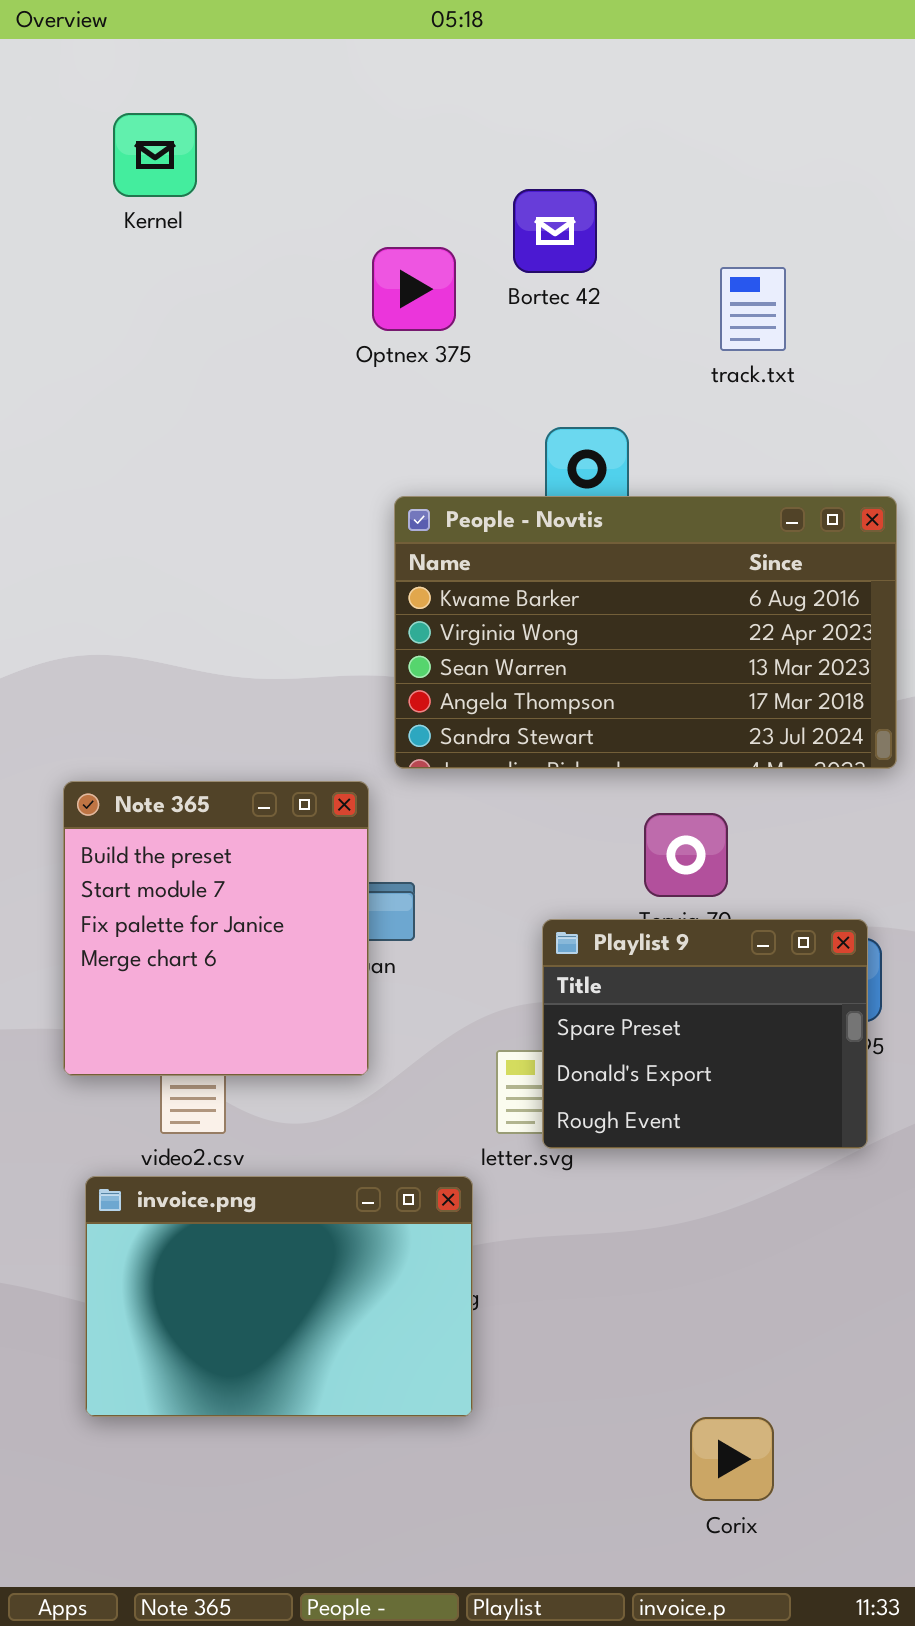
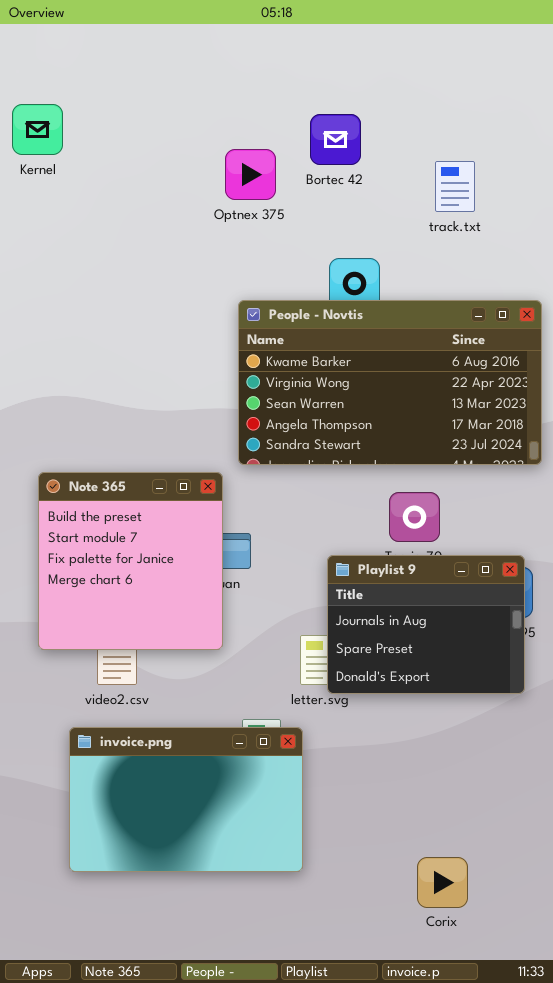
Kernel: [113,113,197,197] -> [12,104,63,155], moved
Playlist 9: [542,919,868,1149] -> [327,555,525,694], scrolled up 1 row
invoice.png: [85,1176,473,1417] -> [69,727,303,872], moved

